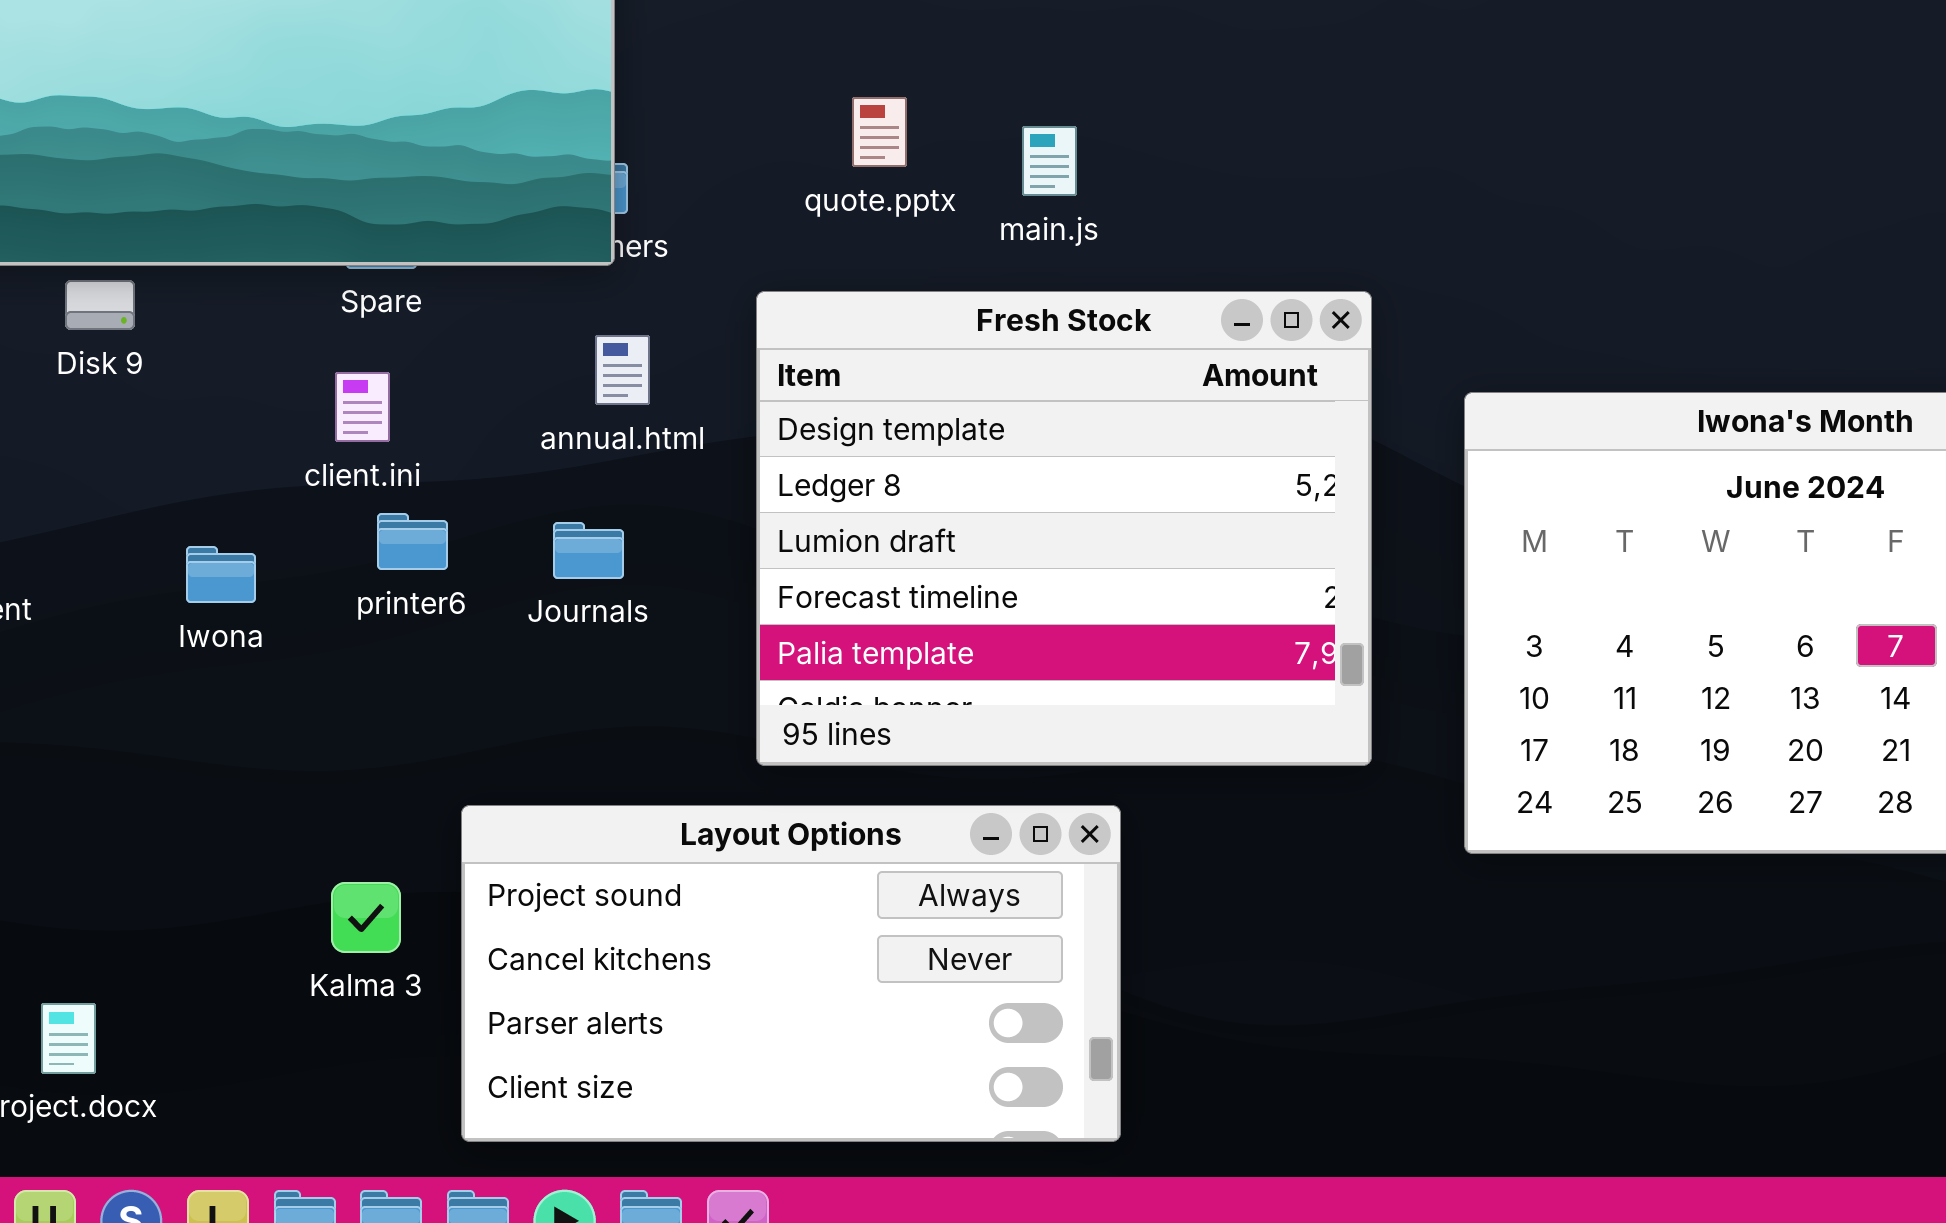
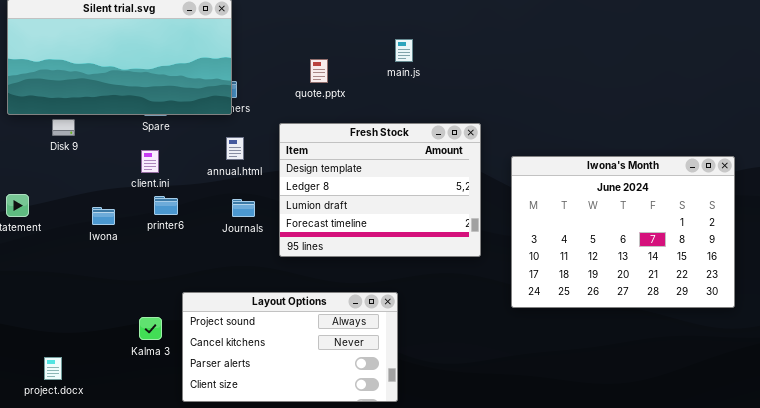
main.js: [1022,126,1077,196] -> [395,39,413,62], moved
Fresh Stock: [756,291,1372,766] -> [279,123,481,257], resized
Journals: [553,522,624,579] -> [232,199,255,217], moved

